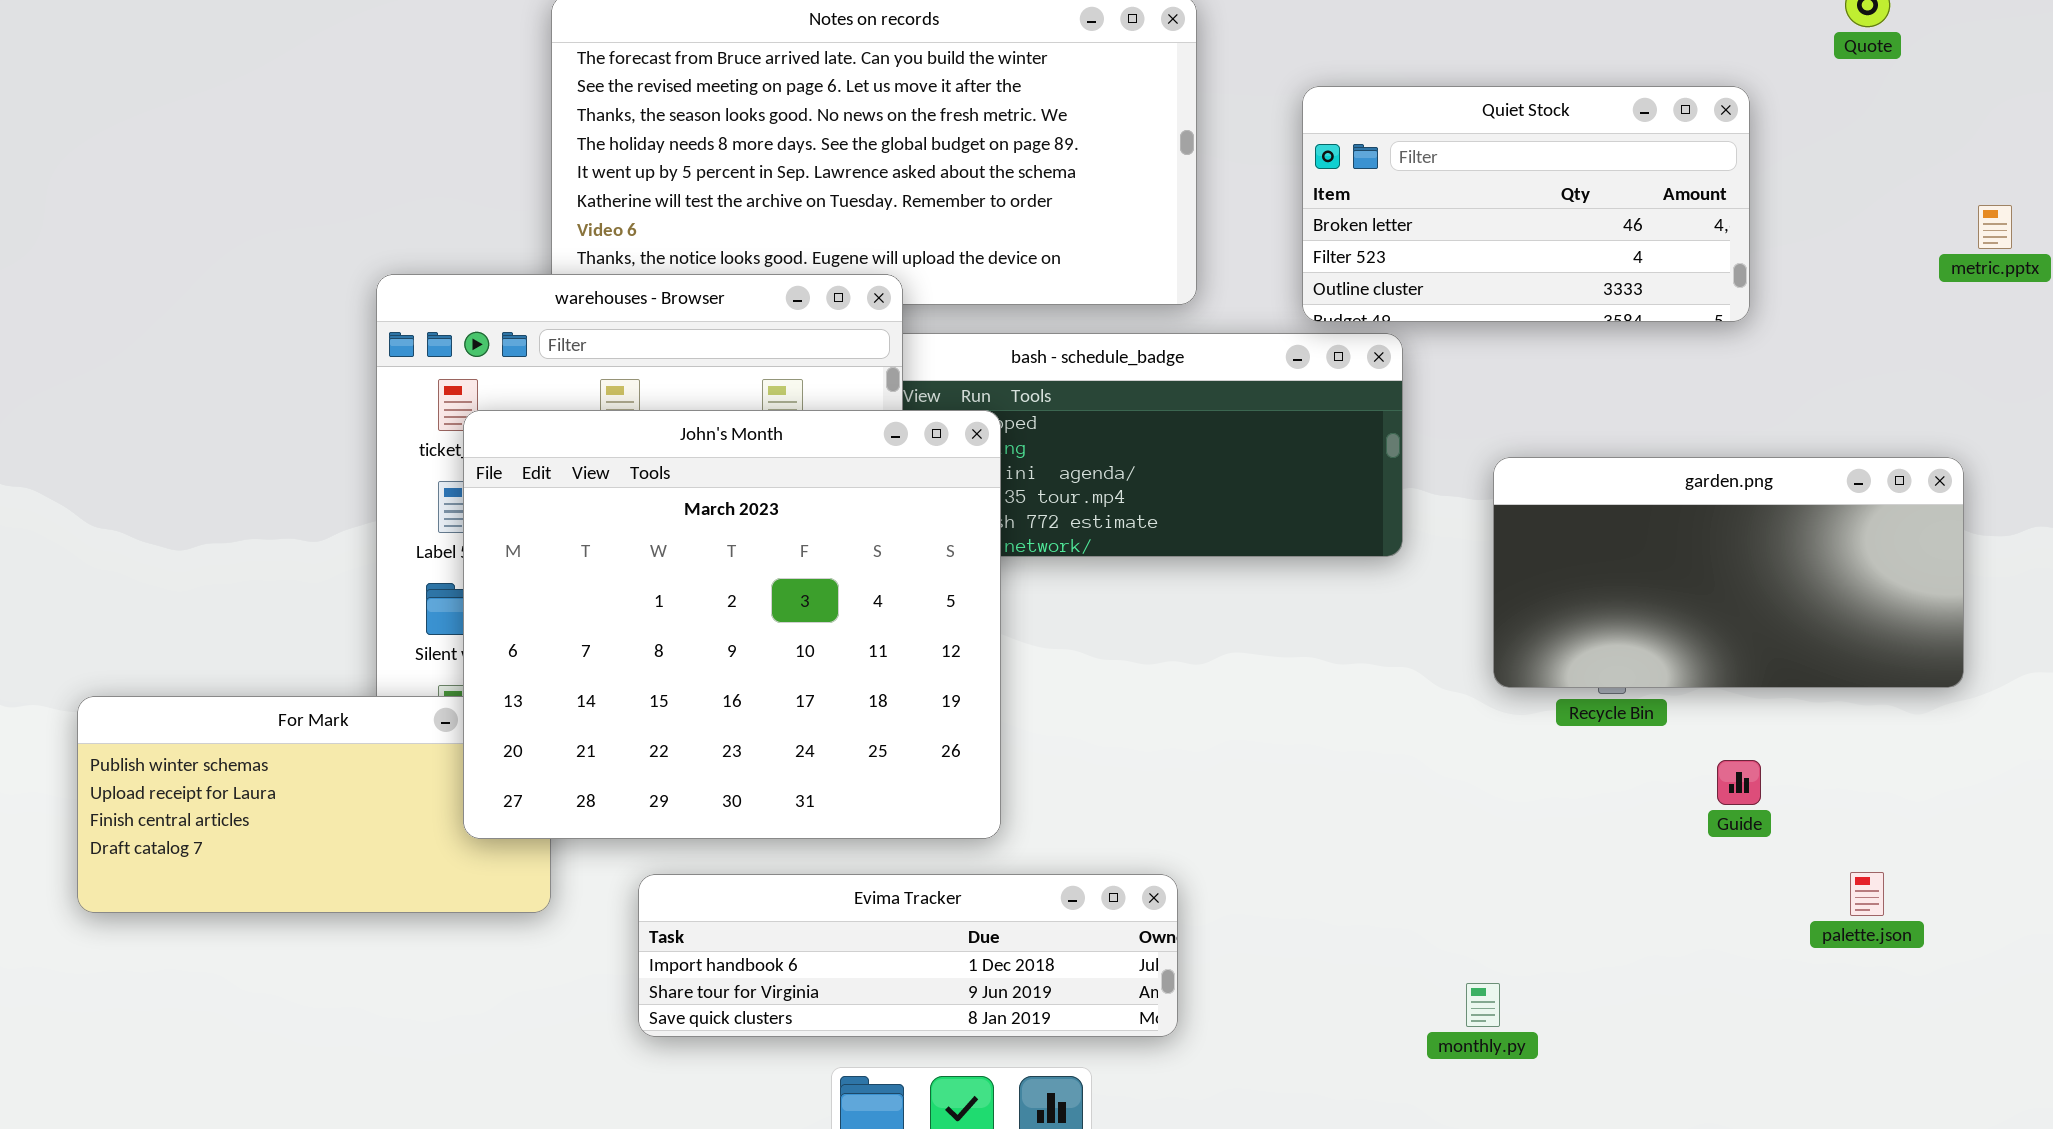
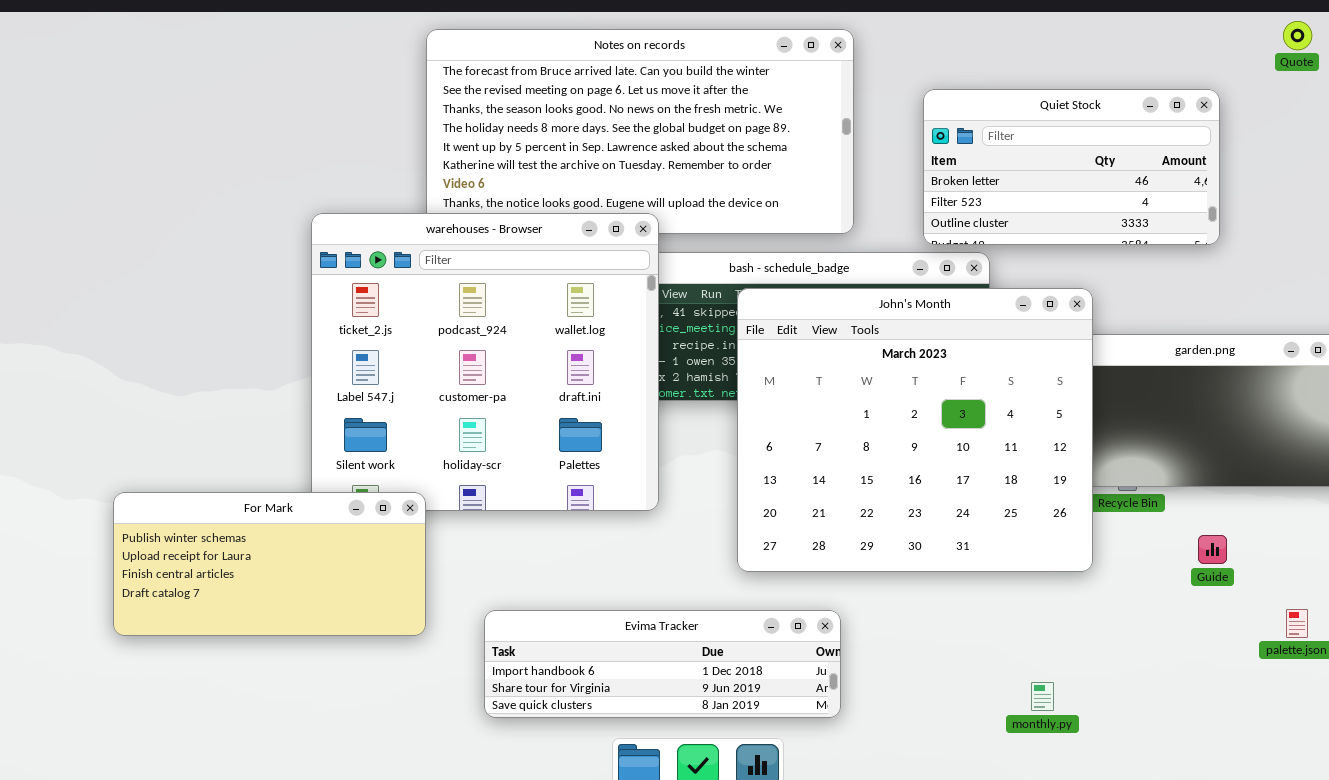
John's Month: [463,410,1001,839] -> [737,288,1093,572], moved

